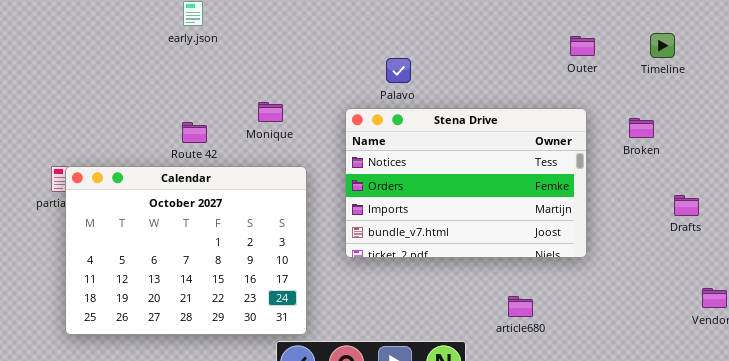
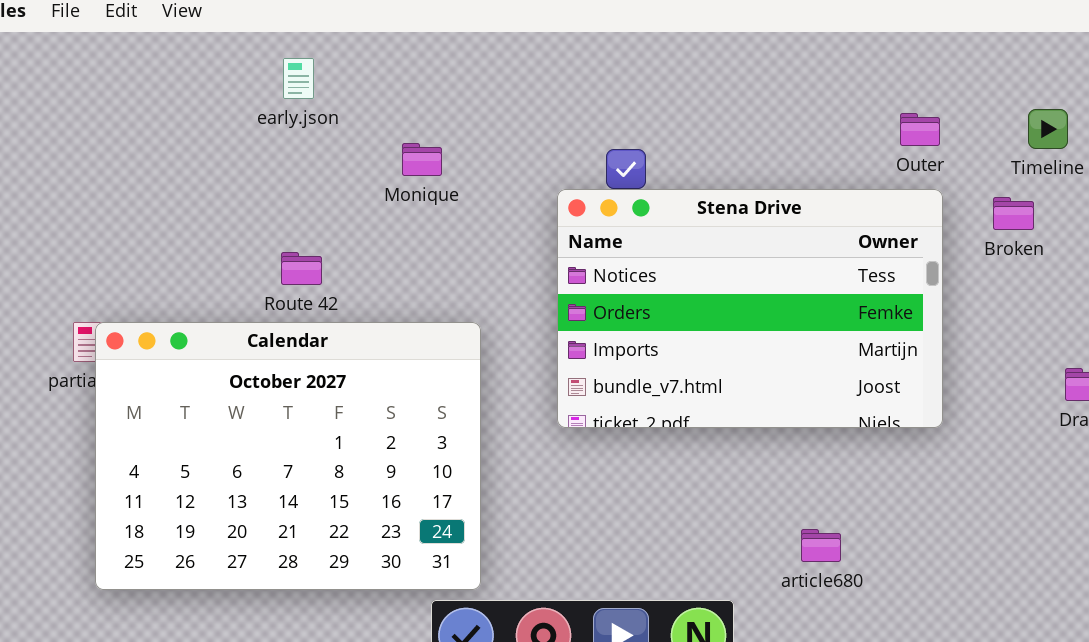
Monique: [258,102,283,122] -> [402,143,442,176], moved
Stena Drive: [345,108,587,258] -> [557,189,943,428], moved
Broken: [629,118,654,138] -> [993,197,1034,230], moved

